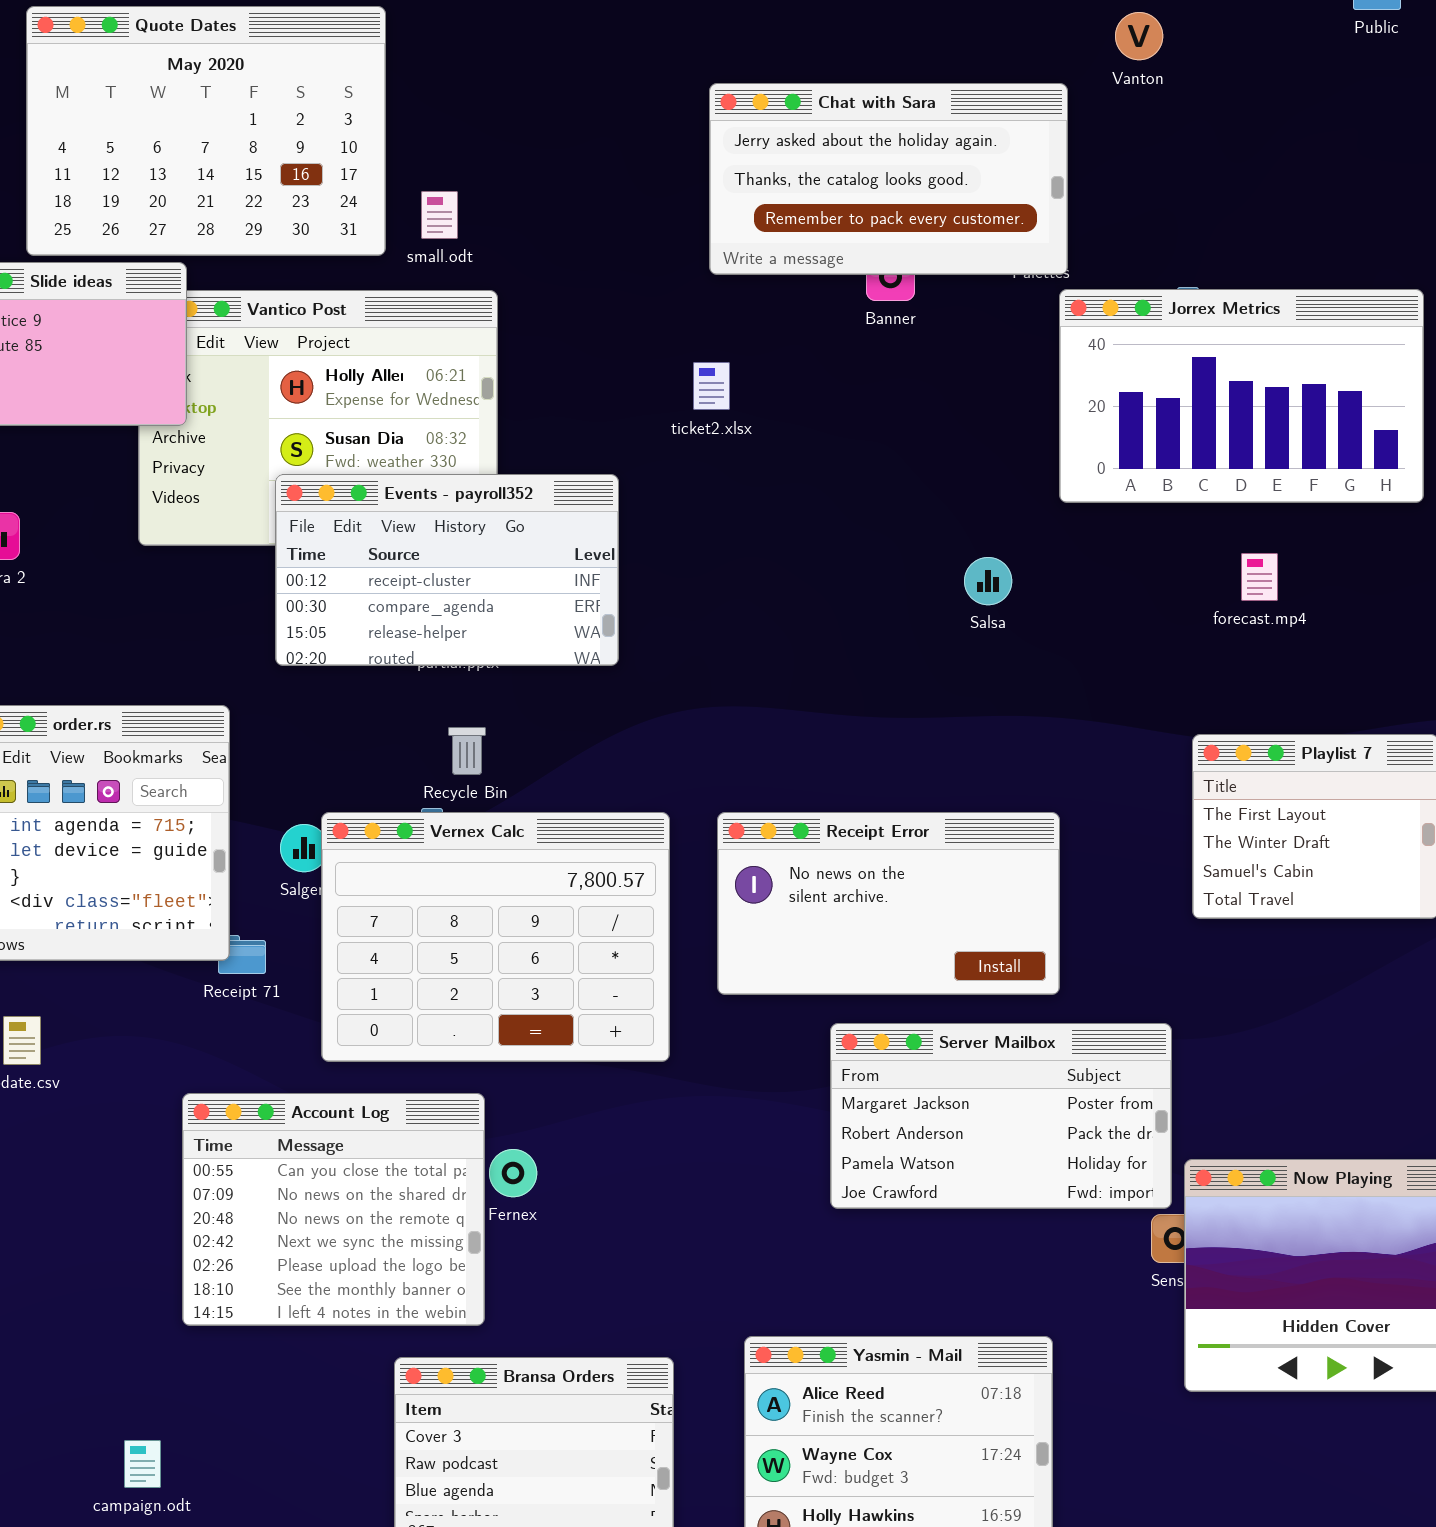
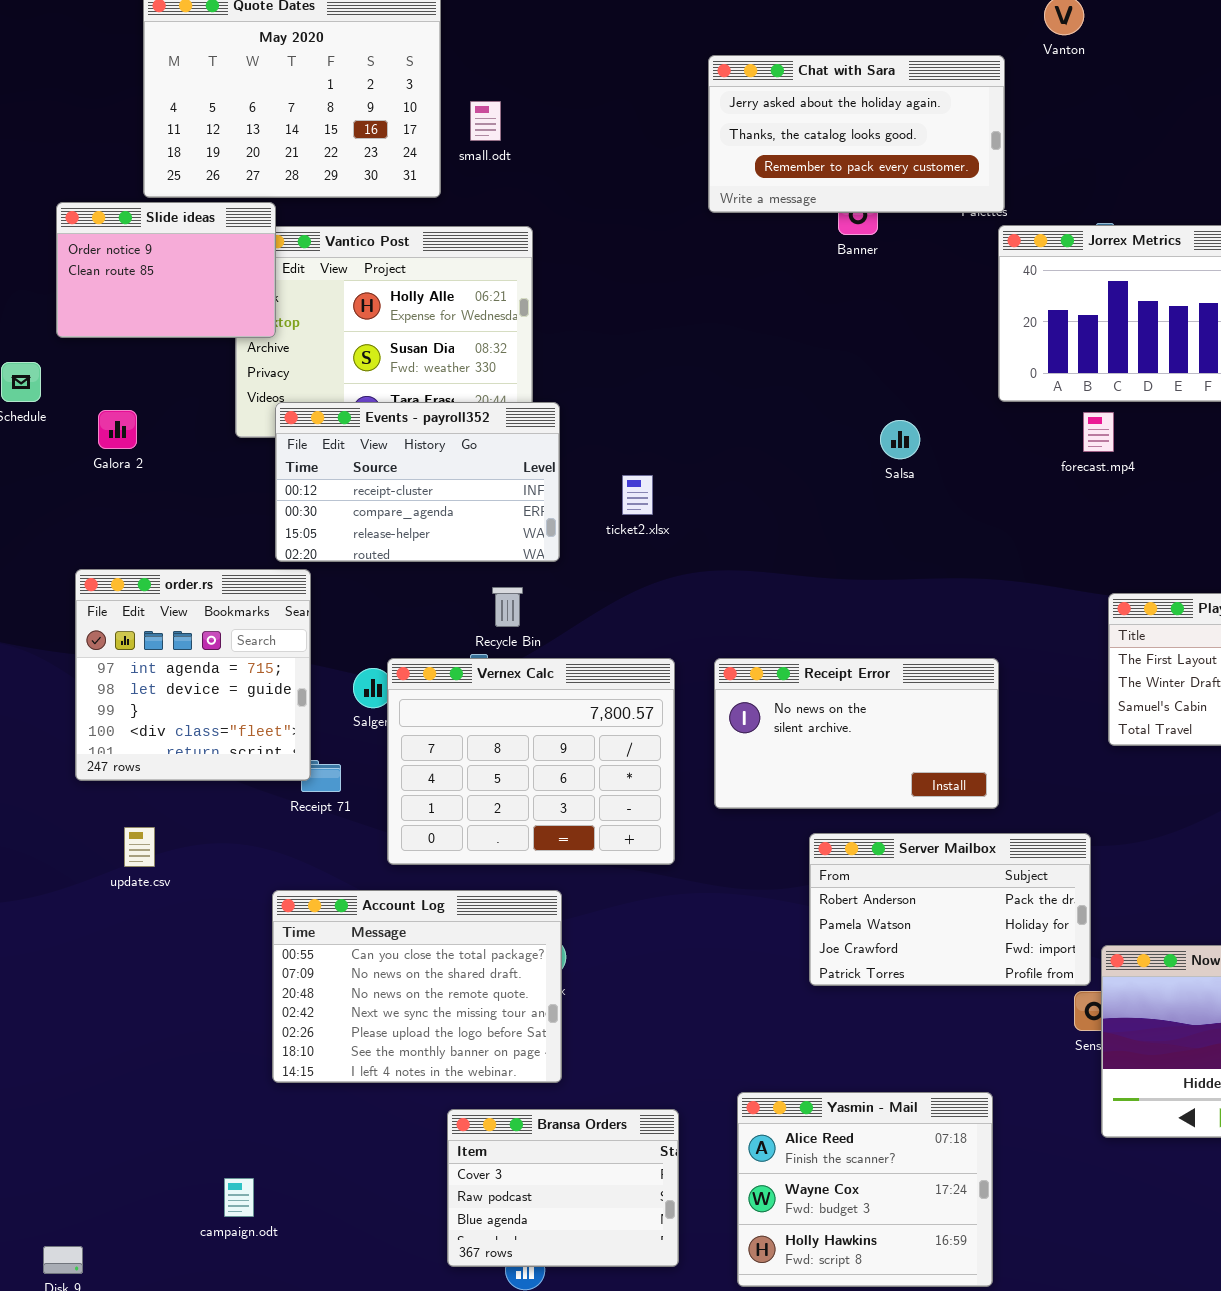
small.odt: [421,191,458,239] -> [470,101,501,141], moved
ticket2.xlsx: [693,362,730,410] -> [622,475,653,515], moved
Events - payroll352: [275,474,619,666] -> [275,402,560,562], moved
forecast.mp4: [1241,553,1278,601] -> [1083,412,1114,452], moved
Salsa: [964,557,1012,605] -> [880,420,920,459], moved
Server Mailbox: [830,1023,1172,1209] -> [809,833,1091,986], scrolled down 1 row
Account Log: [182,1093,485,1326] -> [272,890,562,1083], resized

